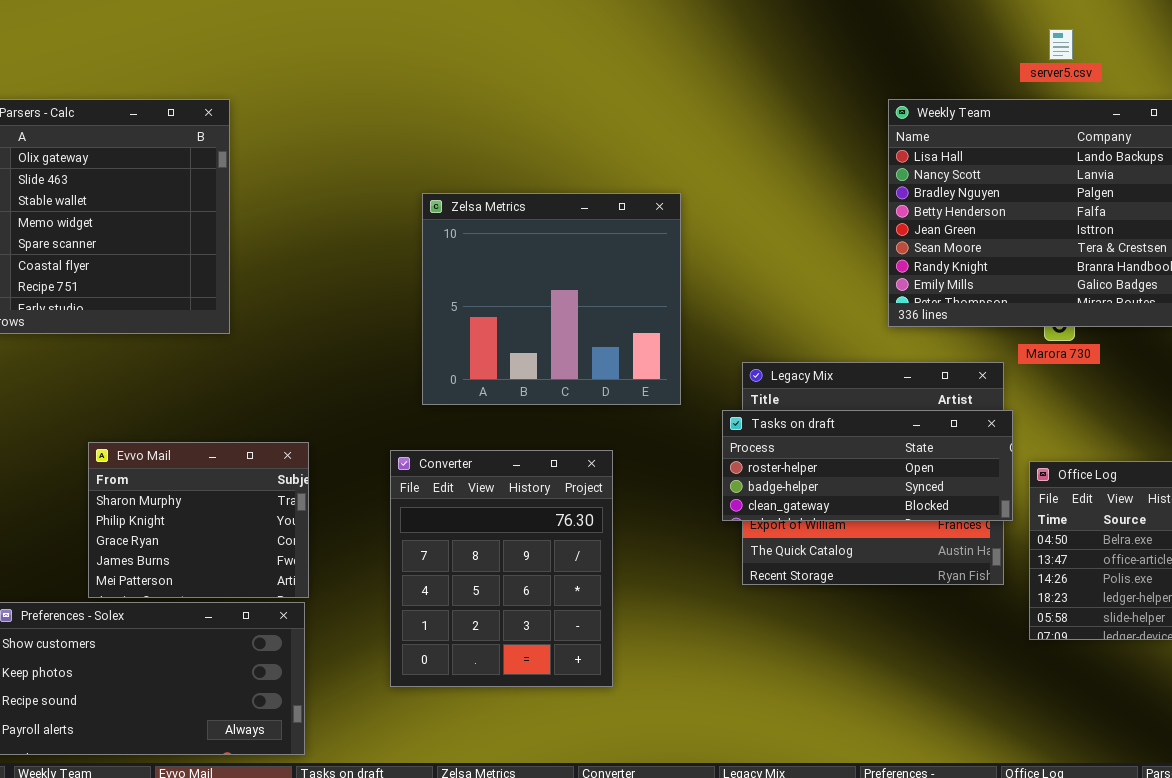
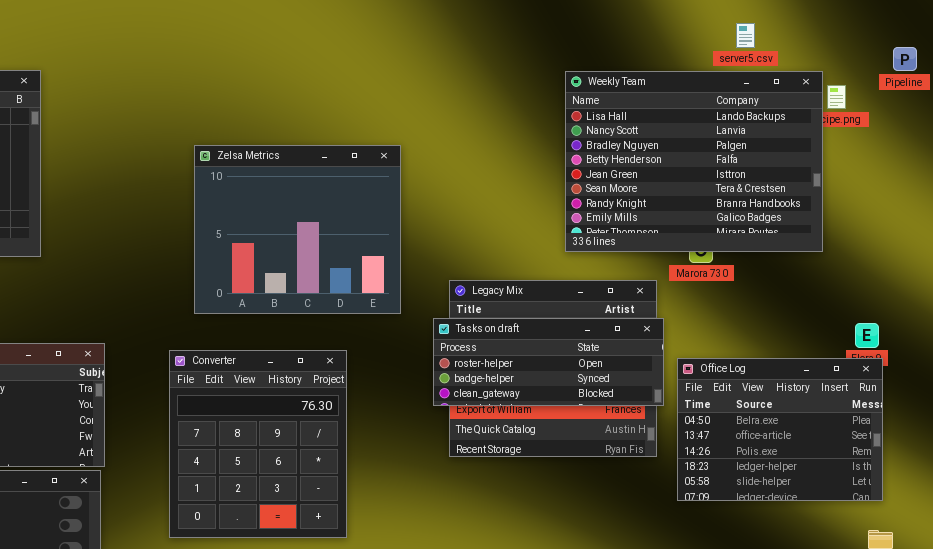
server5.csv: [1049,29,1073,60] -> [736,23,755,48], moved

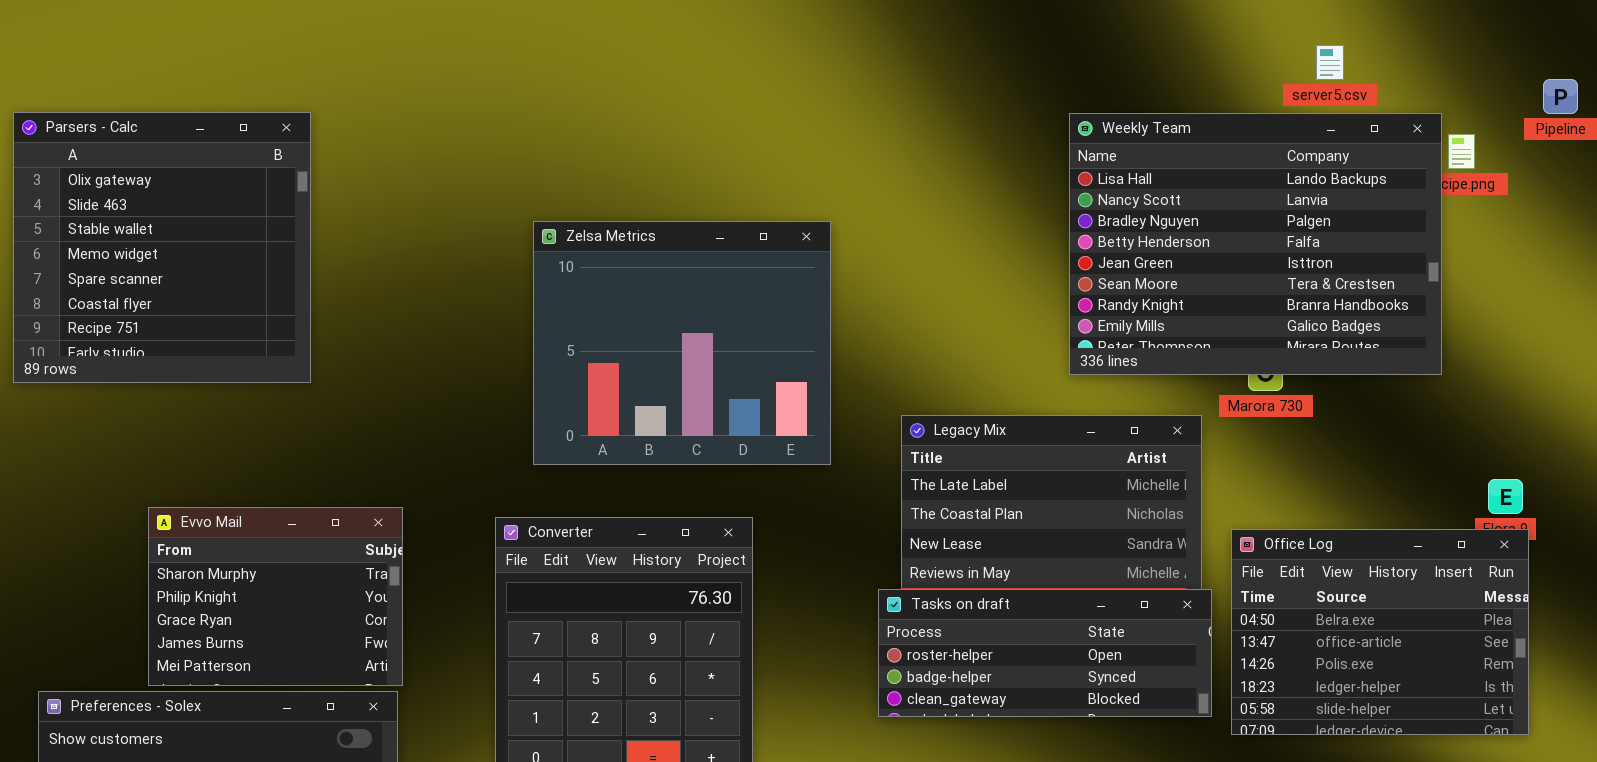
Tasks on draft: [433,318,664,406] -> [878,589,1212,717], moved

